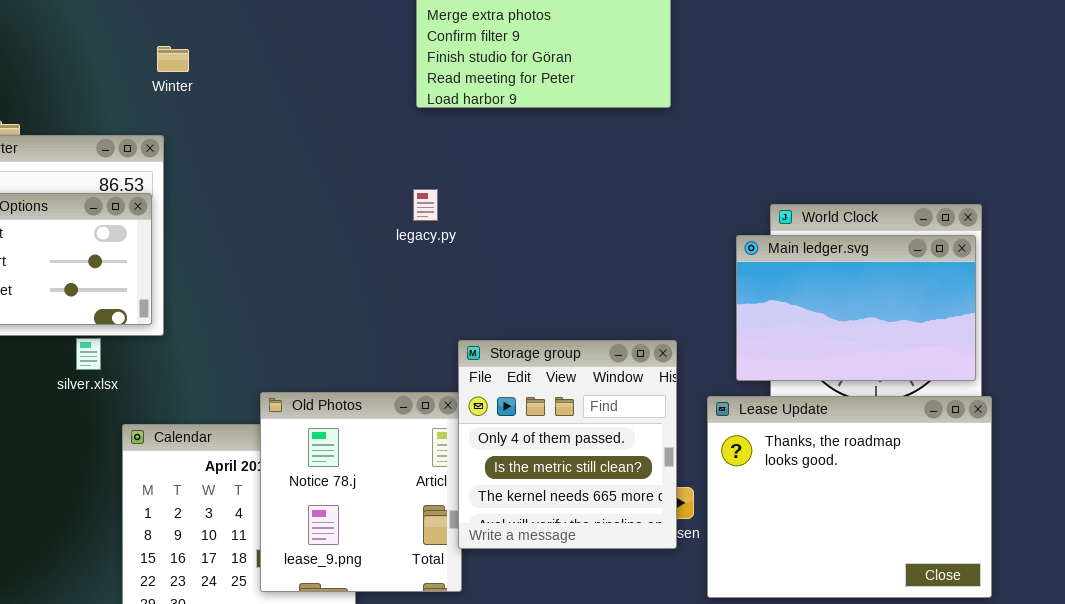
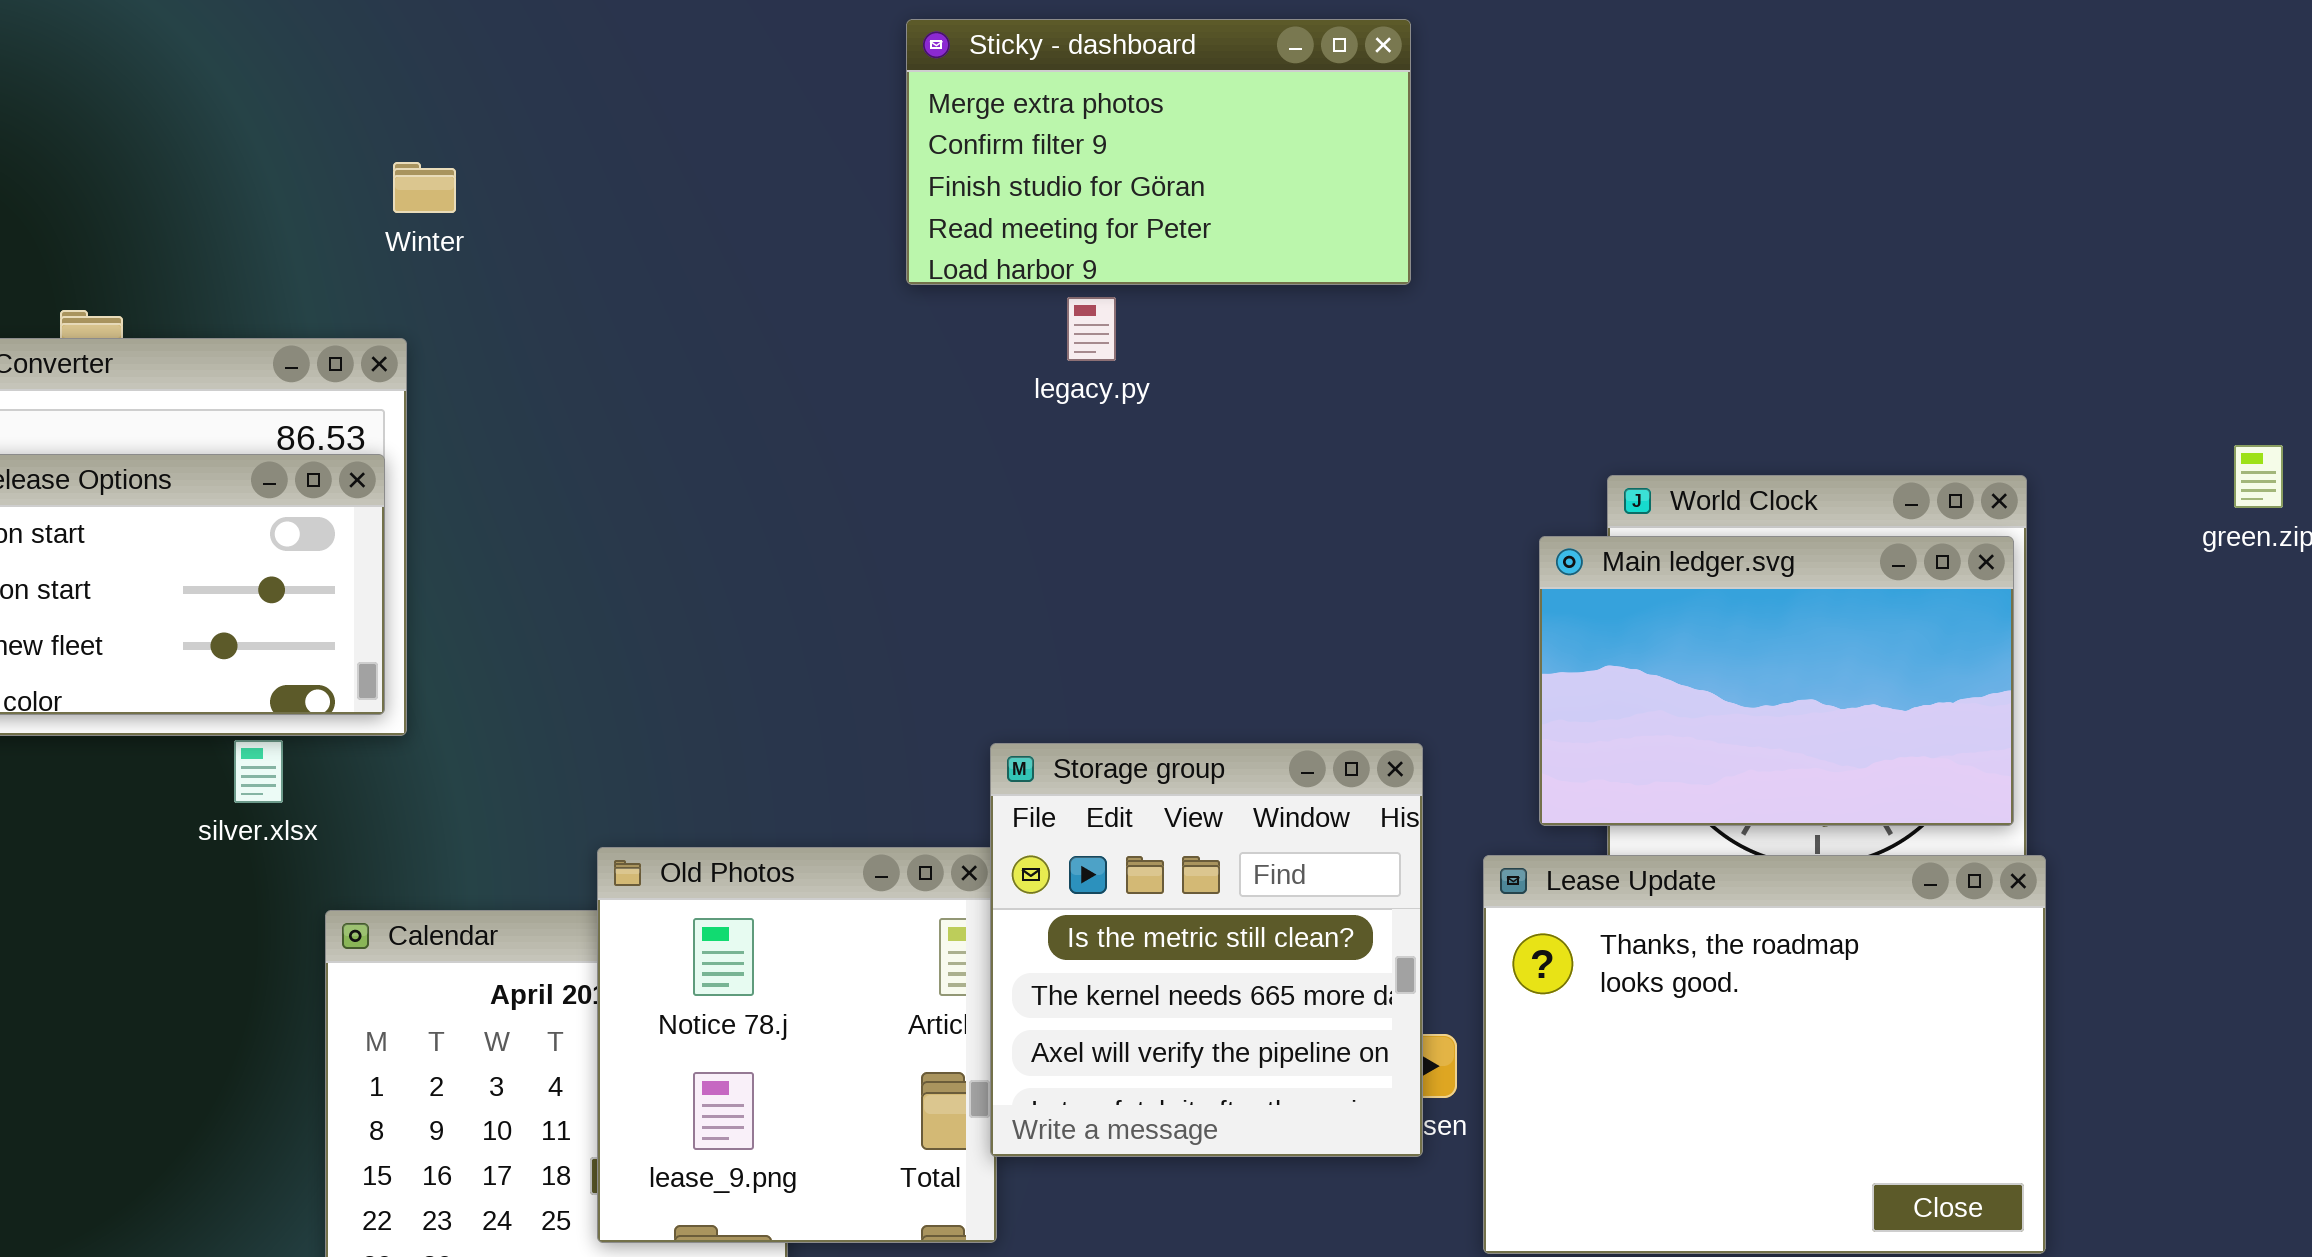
legacy.py: [413,189,438,221] -> [1067,297,1116,361], moved
Storage group: [458,340,677,549] -> [990,743,1423,1157], scrolled down 1 row

